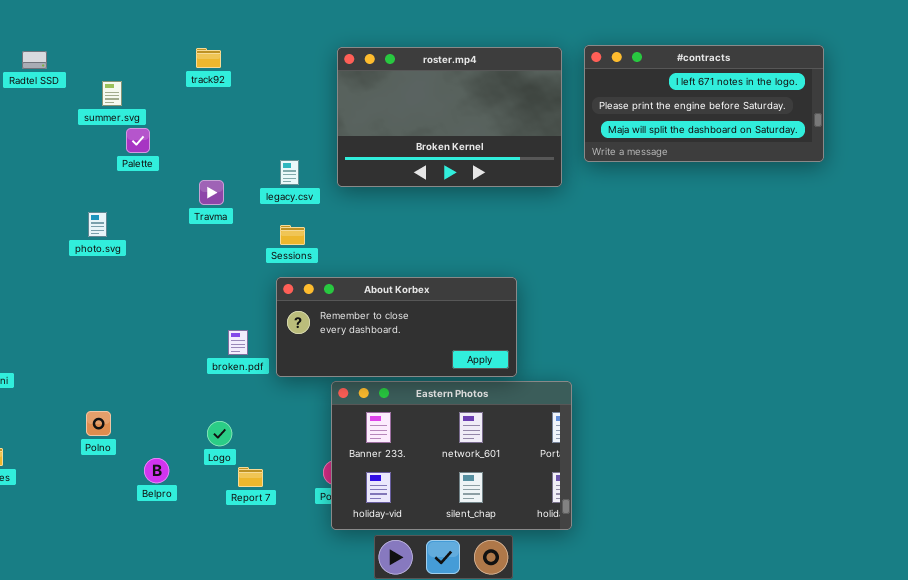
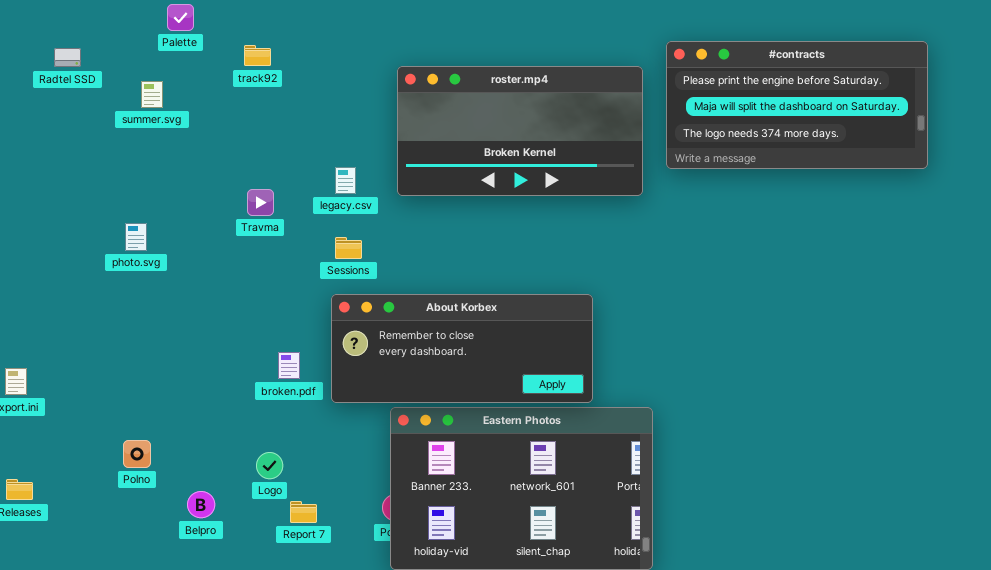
#contracts: [584,45,824,162] -> [666,41,928,169], scrolled down 1 row
roster.mp4: [337,47,562,187] -> [397,66,643,196], resized
Palette: [126,128,150,153] -> [167,4,194,31], moved

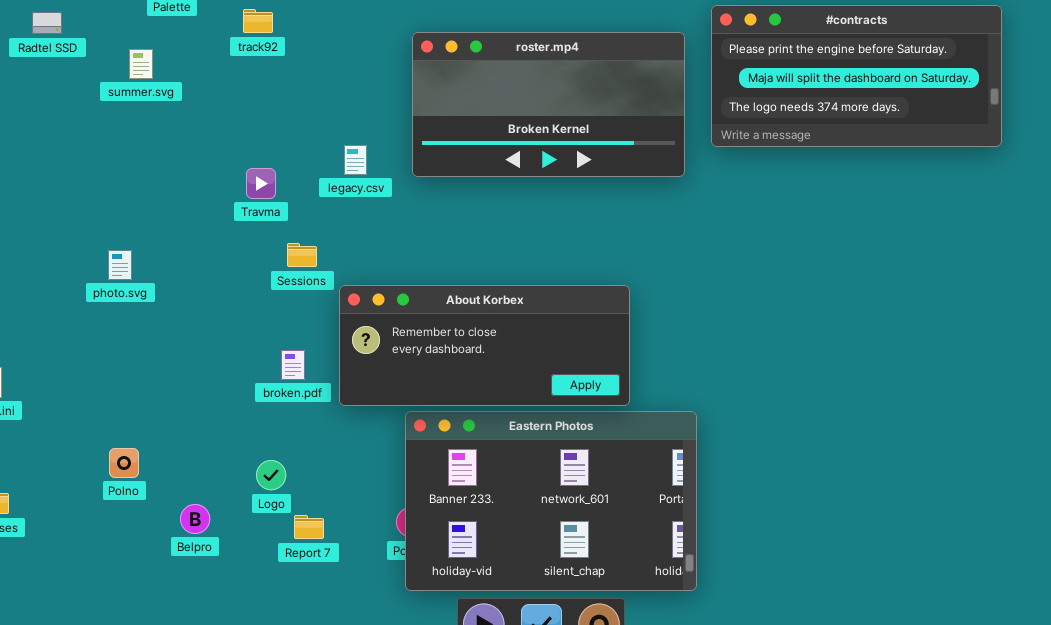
photo.svg: [125,223,147,251] -> [108,250,132,280], moved
Sessions: [335,237,362,259] -> [287,243,317,267], moved

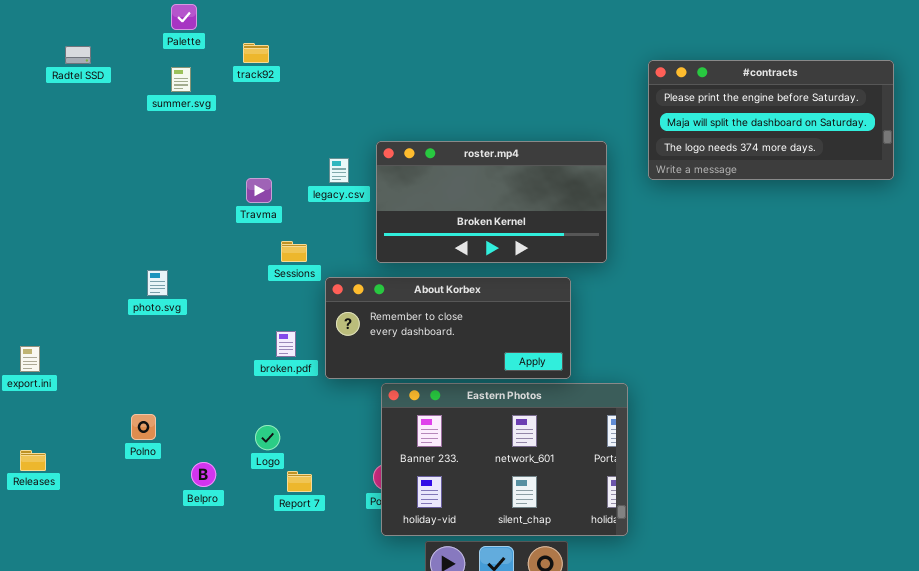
#contracts: [711,5,1002,147] -> [648,60,894,180], moved
roster.mp4: [412,32,685,177] -> [376,141,607,263], moved
summer.svg: [129,49,153,79] -> [171,67,191,92], moved
photo.svg: [108,250,132,280] -> [147,270,168,296], moved

